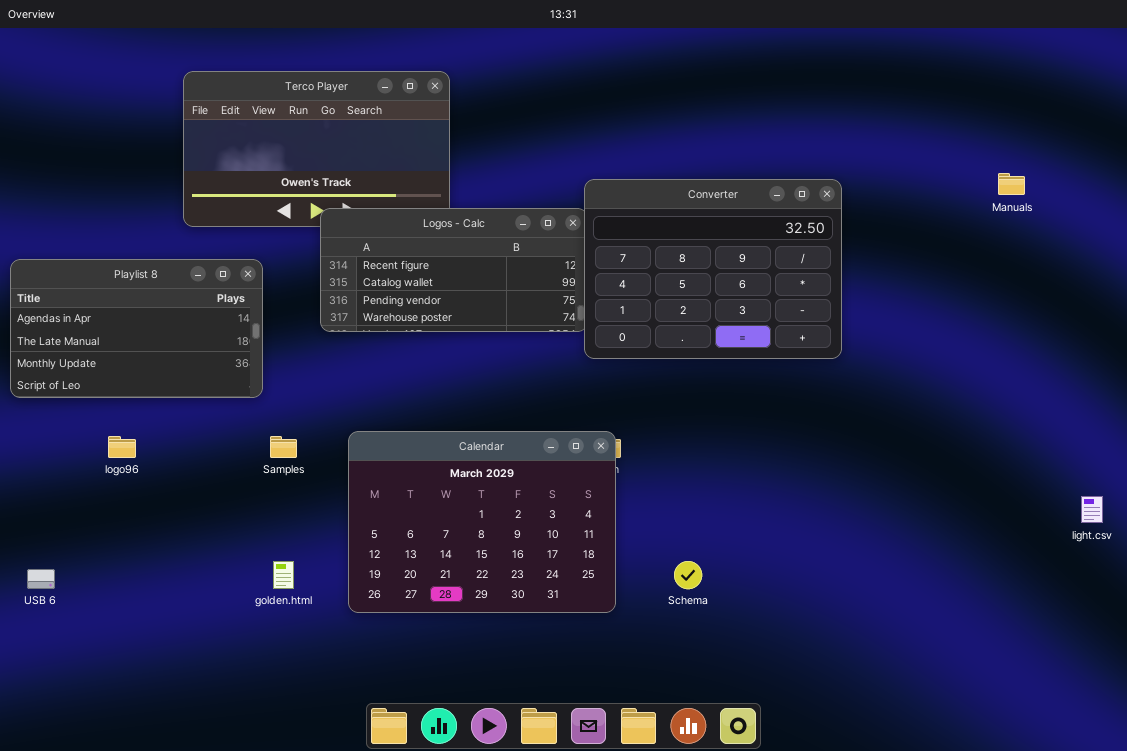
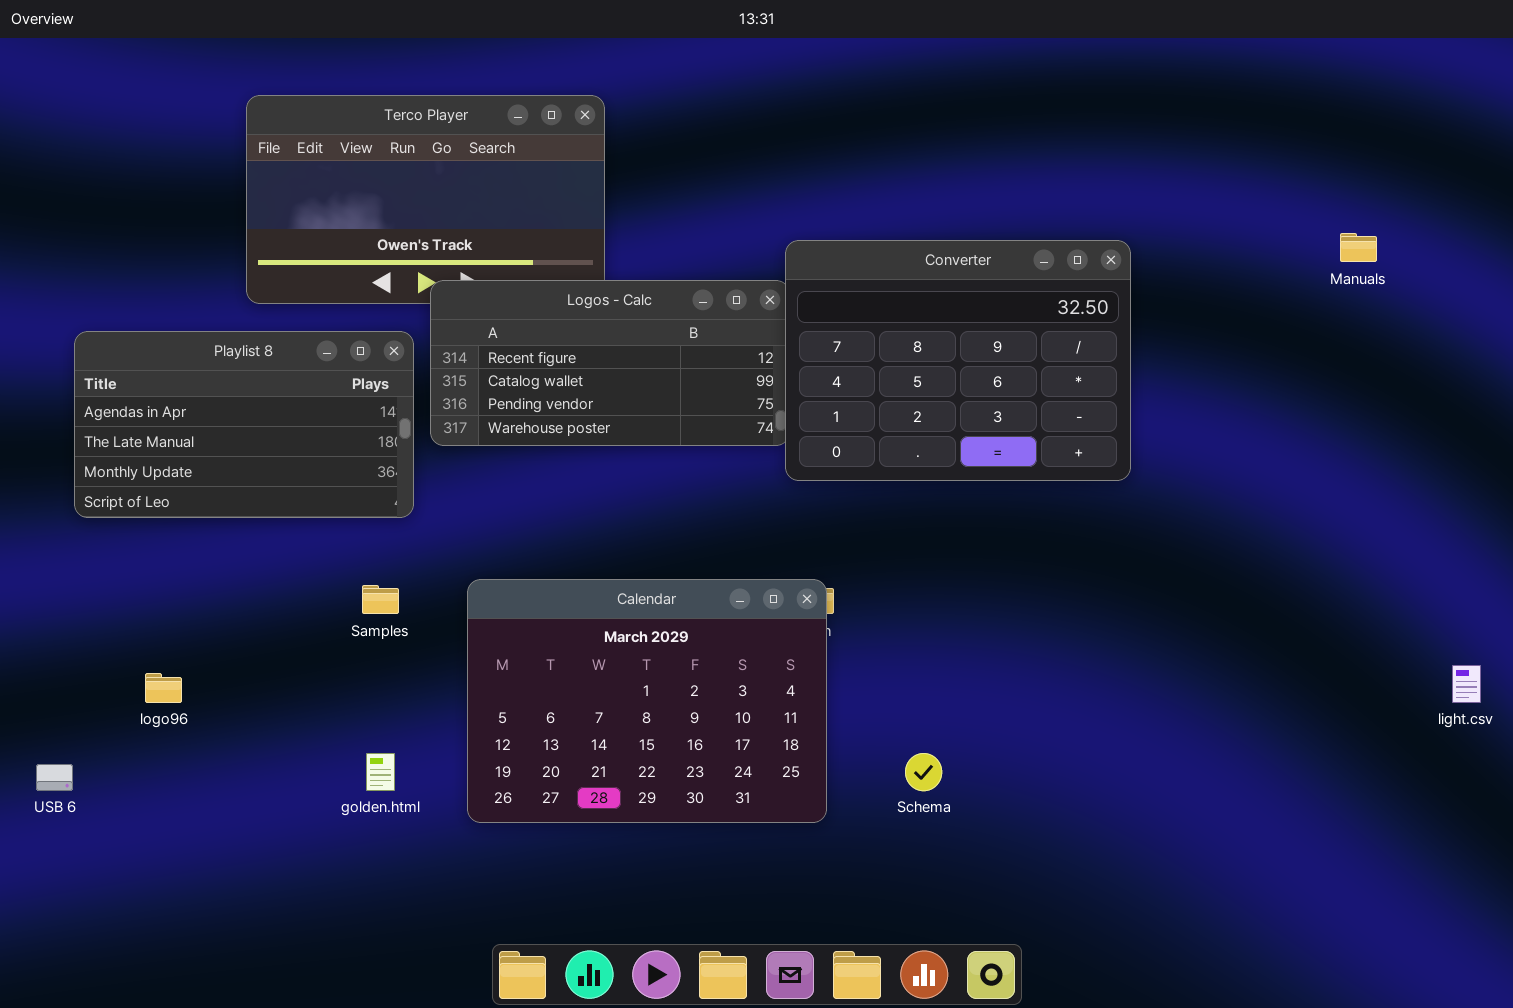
Playlist 8: [10,259,263,398] -> [74,331,414,518], moved
logo96: [108,436,136,458] -> [145,673,182,703], moved

